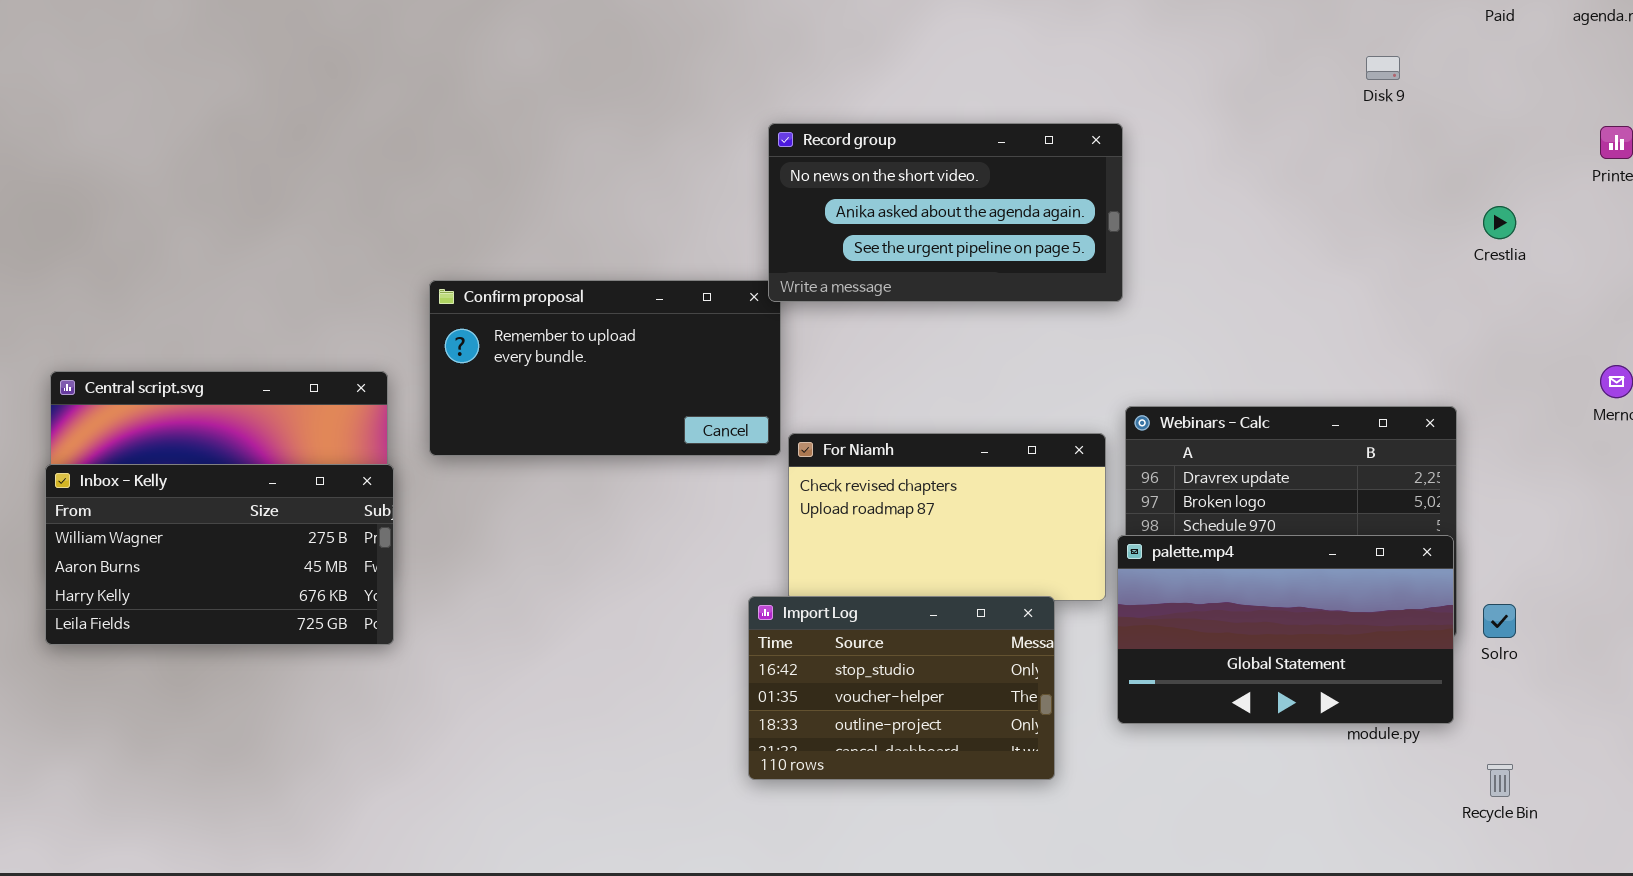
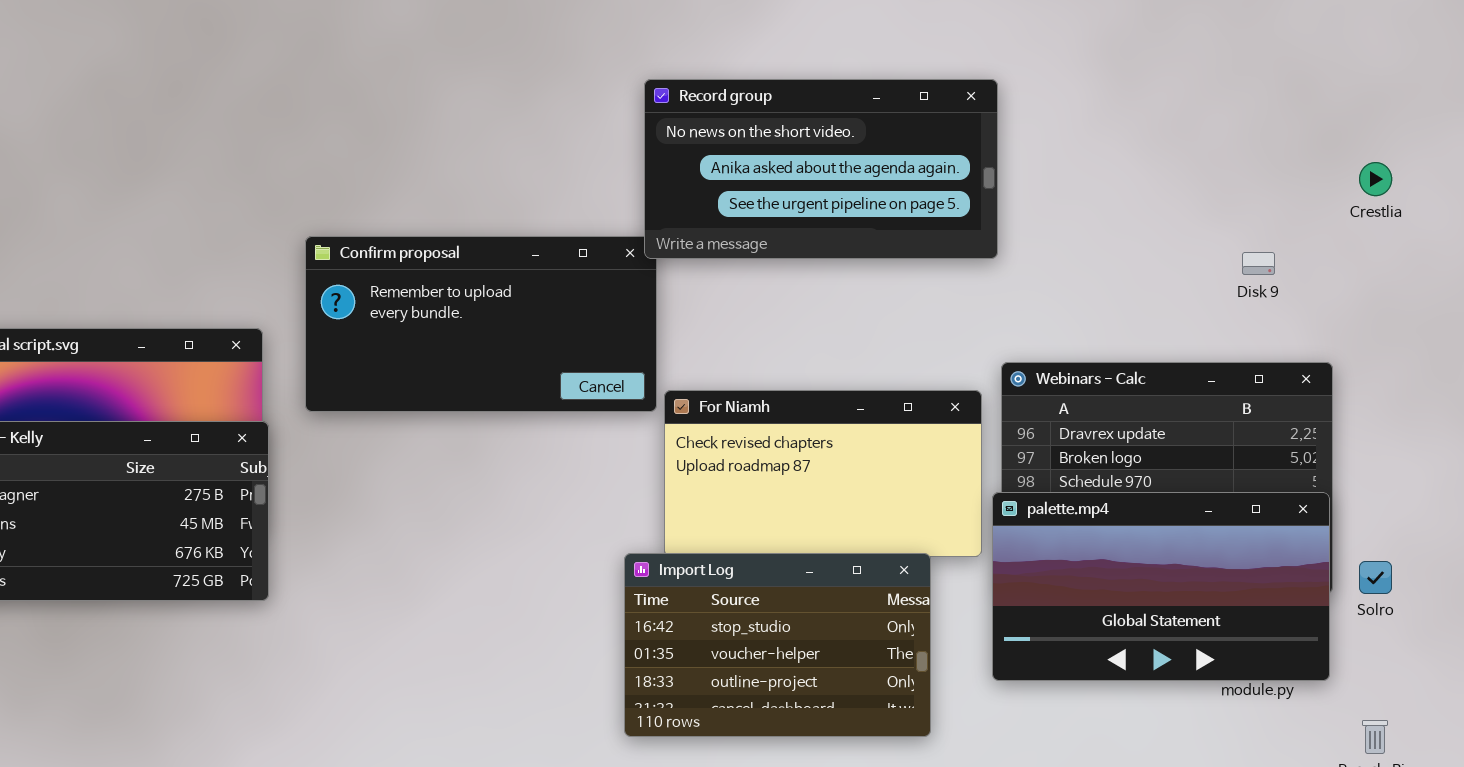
Disk 9: [1366,56,1400,80] -> [1242,252,1275,275], moved

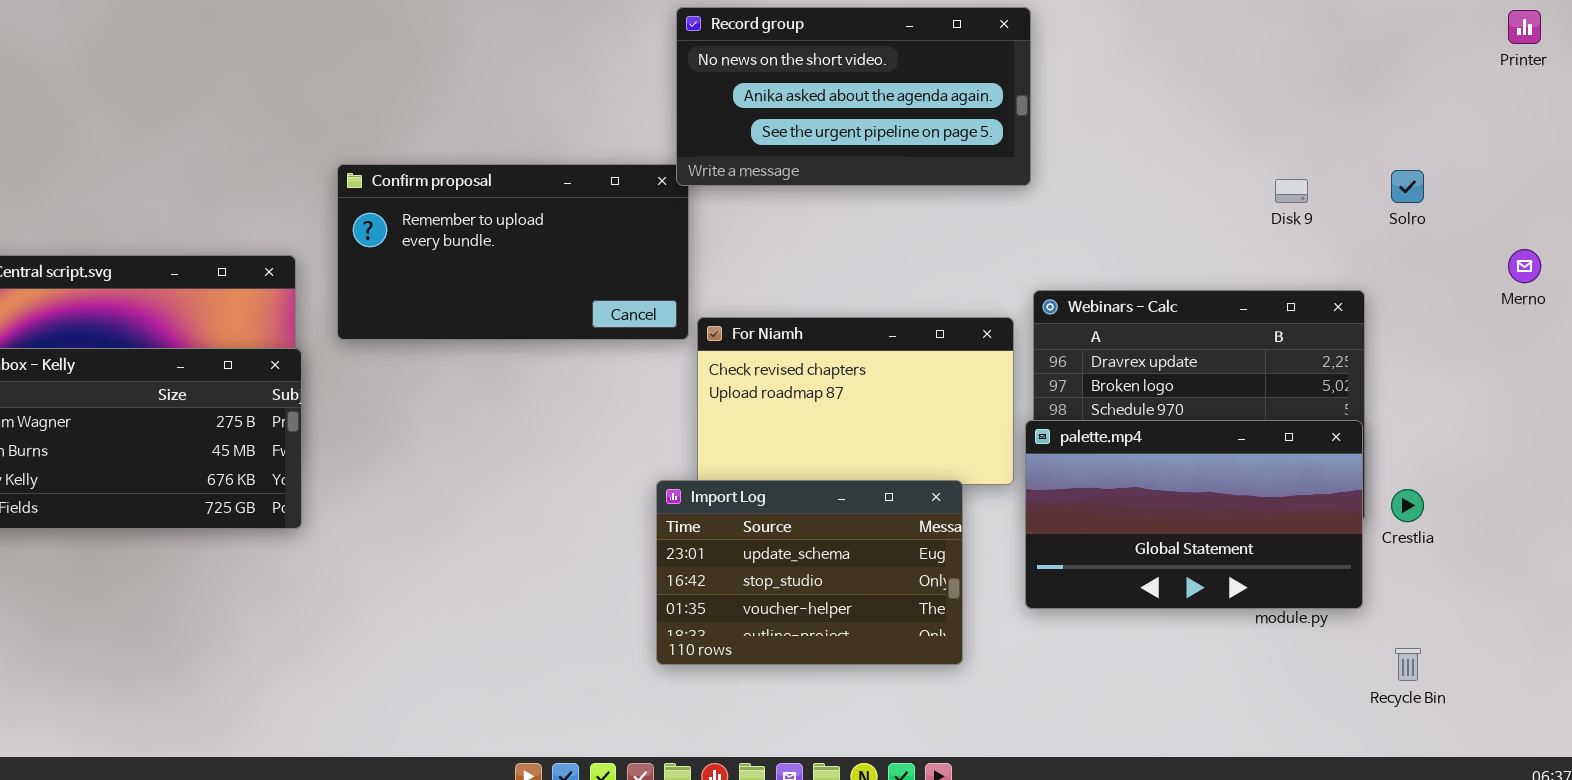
Crestlia: [1359,162,1392,196] -> [1391,489,1424,522], moved
Import Log: [624,553,931,737] -> [656,480,963,665], scrolled up 1 row
Solro: [1359,561,1392,594] -> [1391,170,1424,203], moved

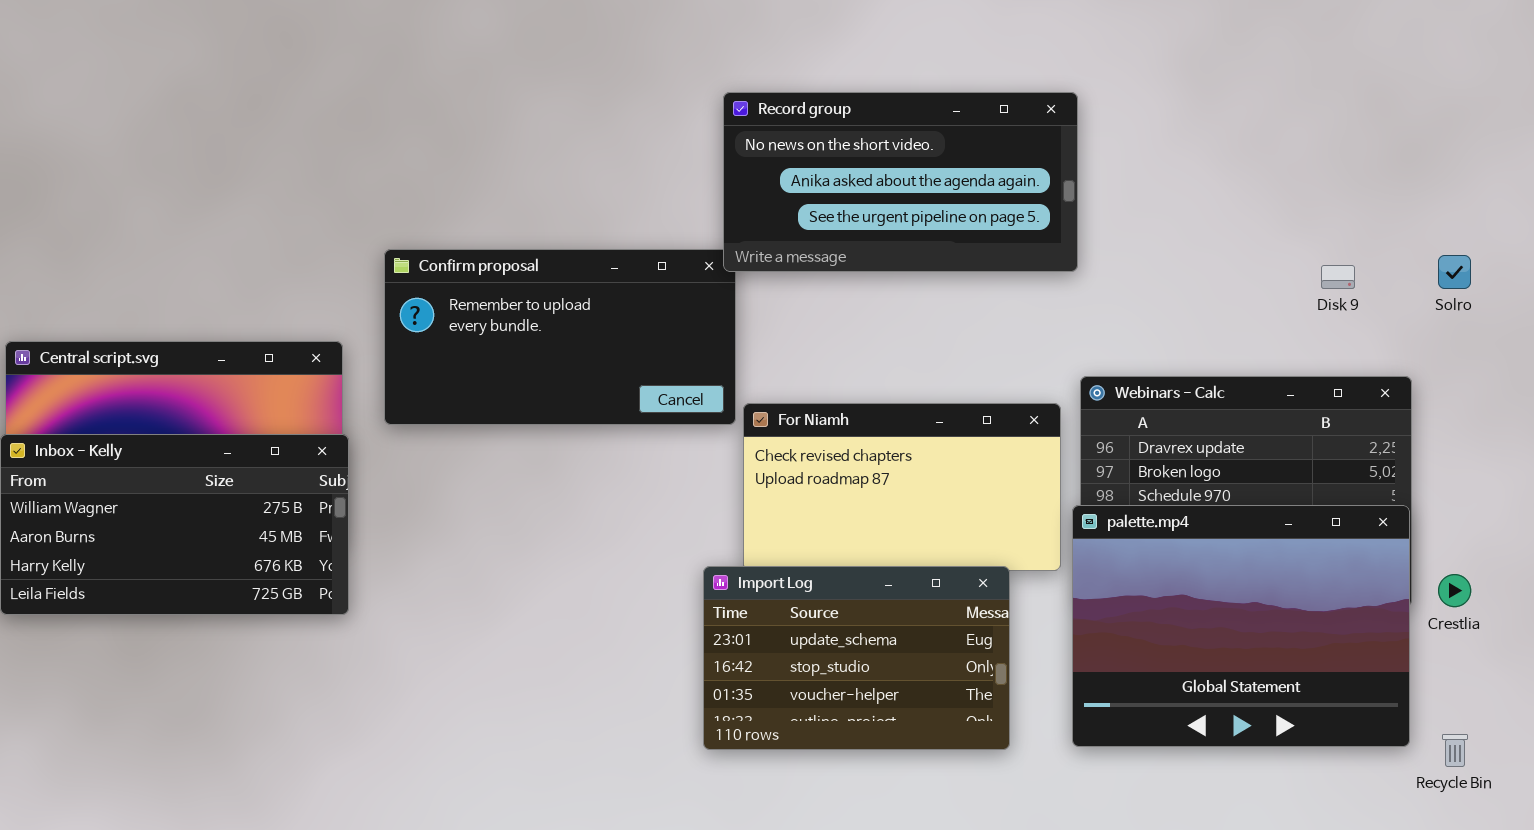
palette.mp4: [1025,420,1363,609] -> [1072,505,1410,747], resized

